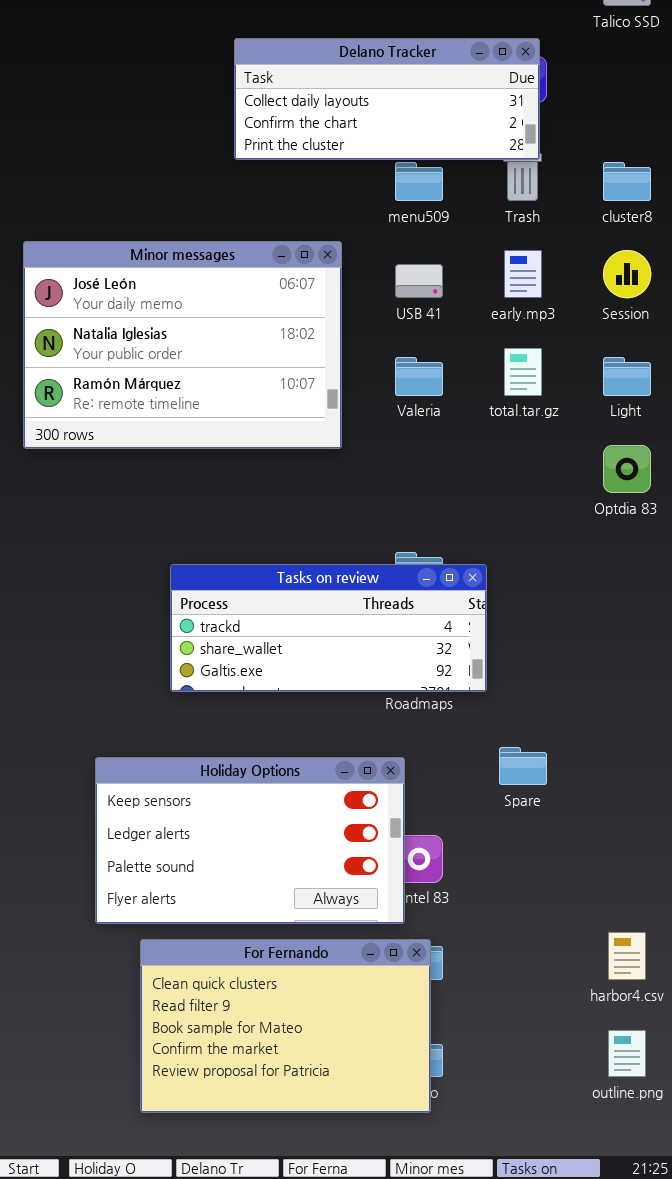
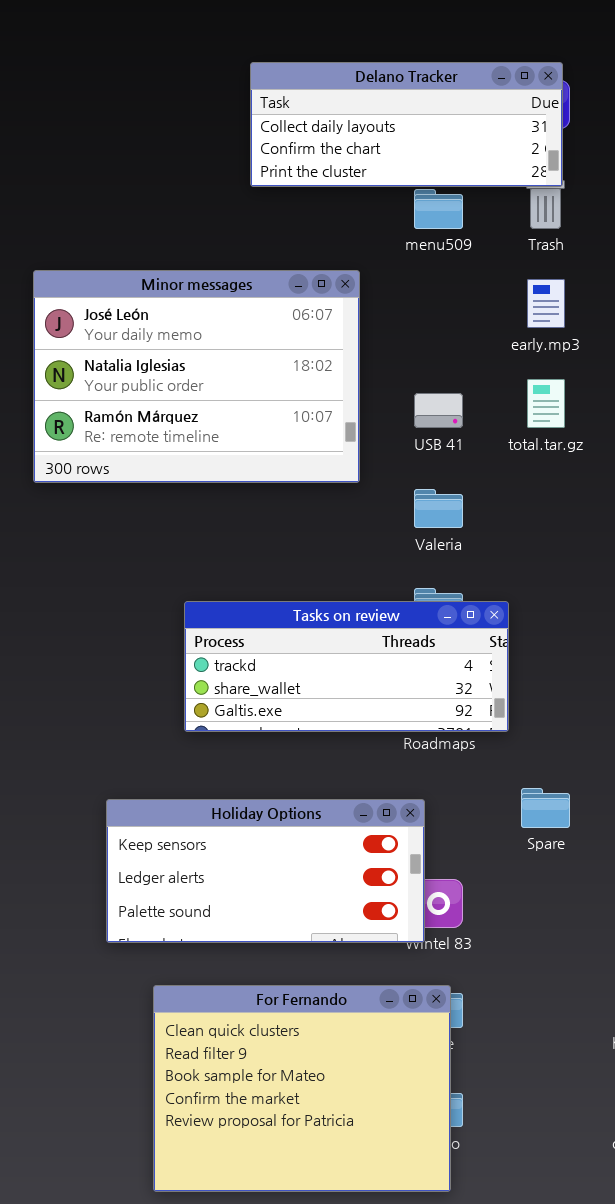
USB 41: [395,264,443,298] -> [414,393,463,428], moved
Valeria: [395,357,443,396] -> [414,489,463,528], moved
Holiday Options: [95,757,405,924] -> [106,799,425,943], resized
For Fernando: [140,939,431,1113] -> [153,985,451,1192], resized

